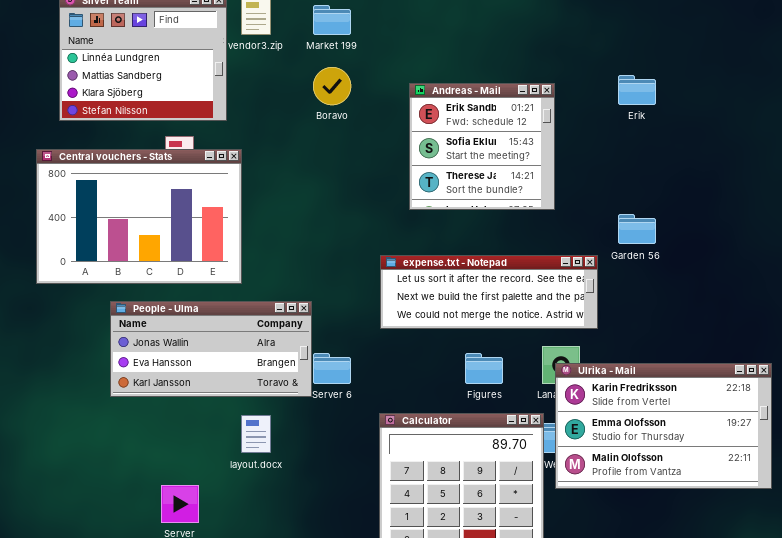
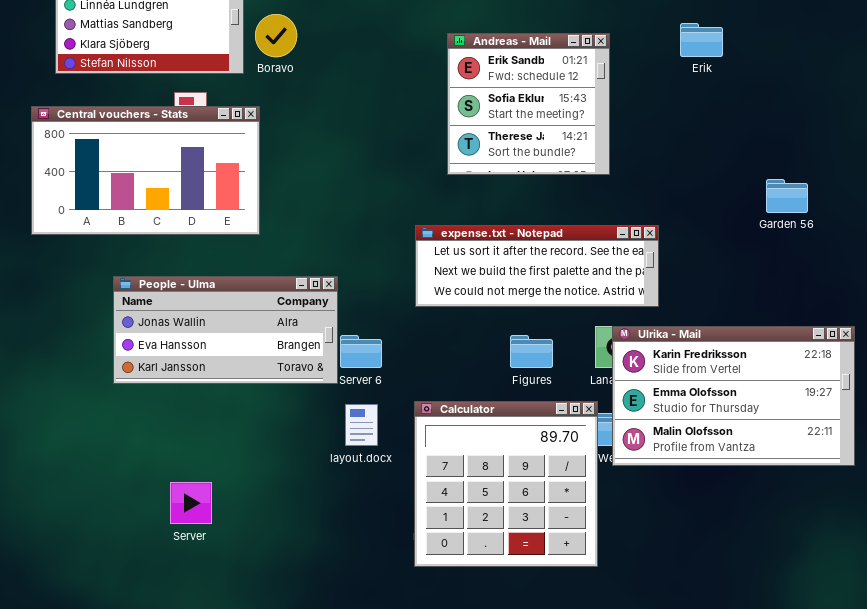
Boravo: [313,67,351,105] -> [255,14,297,57], moved
Central vouchers - Stats: [36,149,242,284] -> [31,106,260,235], resized
Garden 56: [618,214,656,244] -> [766,179,808,213], moved
Ulrika - Mail: [555,363,772,489] -> [612,326,855,466], moved
layout.docx: [241,415,271,453] -> [345,404,378,446], moved

